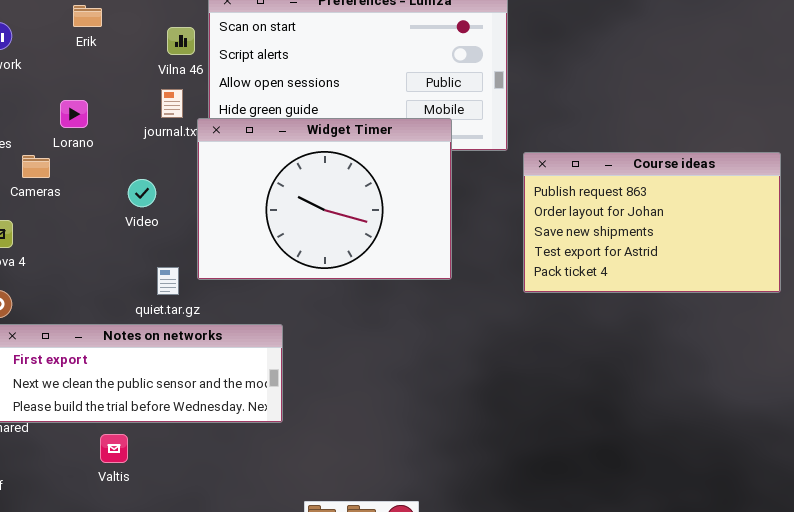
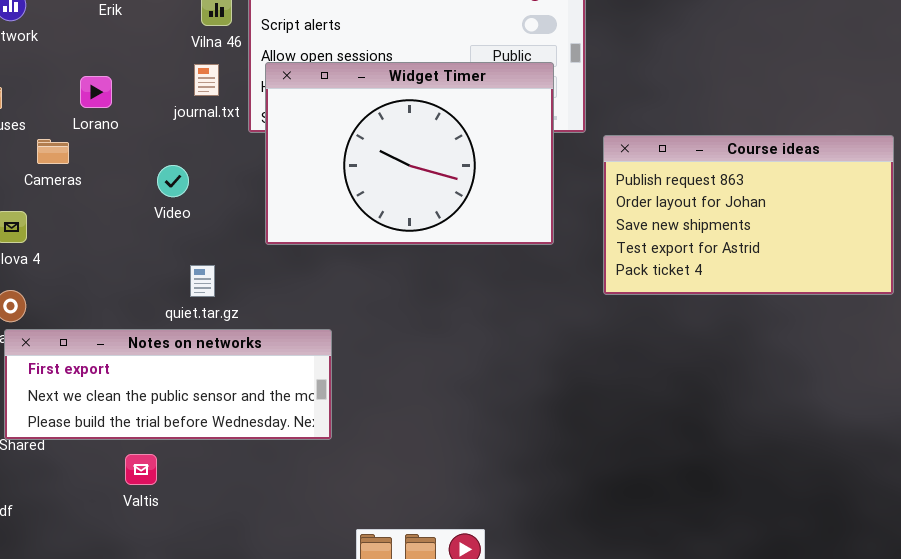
Widget Timer: [197,118,452,280] -> [265,62,554,245], moved

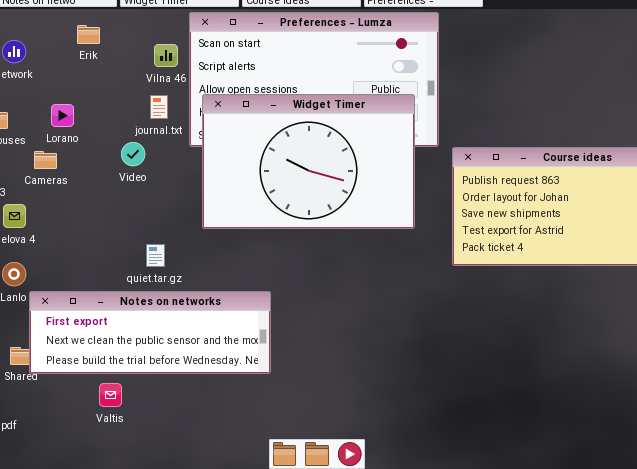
Lorano: [80,76,112,108] -> [51,104,74,127], moved
Video: [157,165,189,197] -> [121,142,145,166], moved
Notes on networks: [4,329,332,440] -> [29,291,271,374], moved

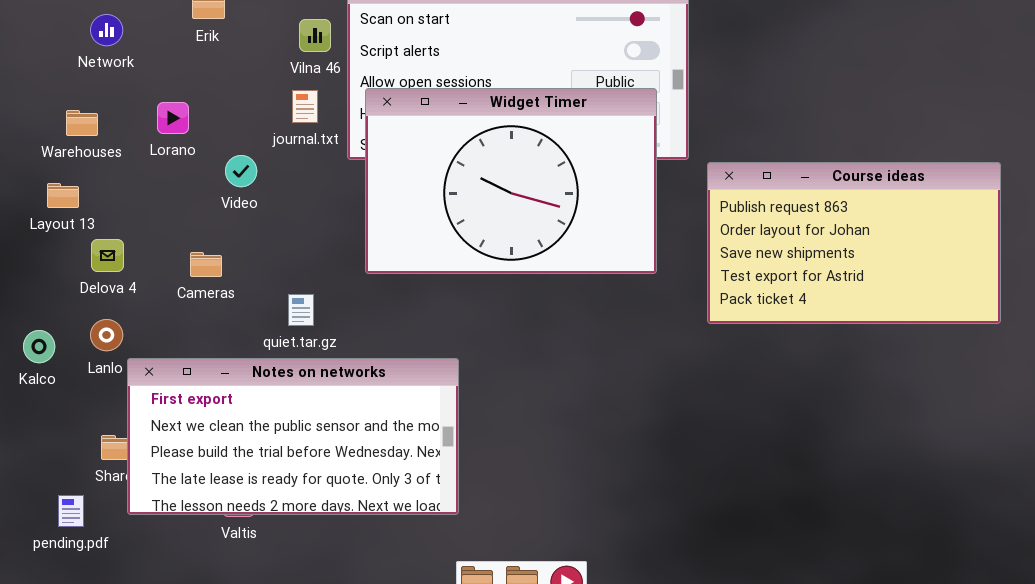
Video: [121,142,145,166] -> [225,155,257,187], moved
Cameras: [34,151,57,169] -> [190,252,222,277], moved
Notes on networks: [29,291,271,374] -> [127,358,459,515], resized

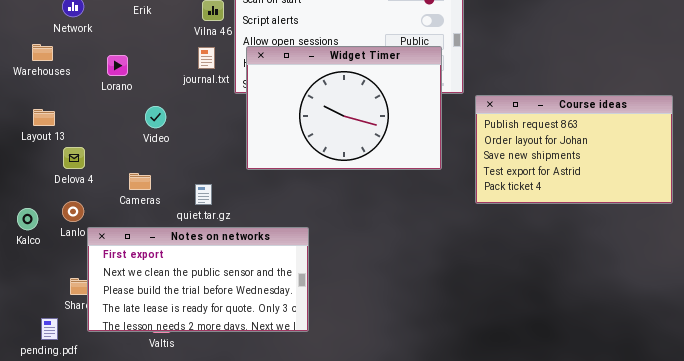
Warehouses: [66,110,98,136] -> [32,44,53,61], moved
Video: [225,155,257,187] -> [145,106,166,128], moved
Cameras: [190,252,222,277] -> [129,173,151,190], moved

